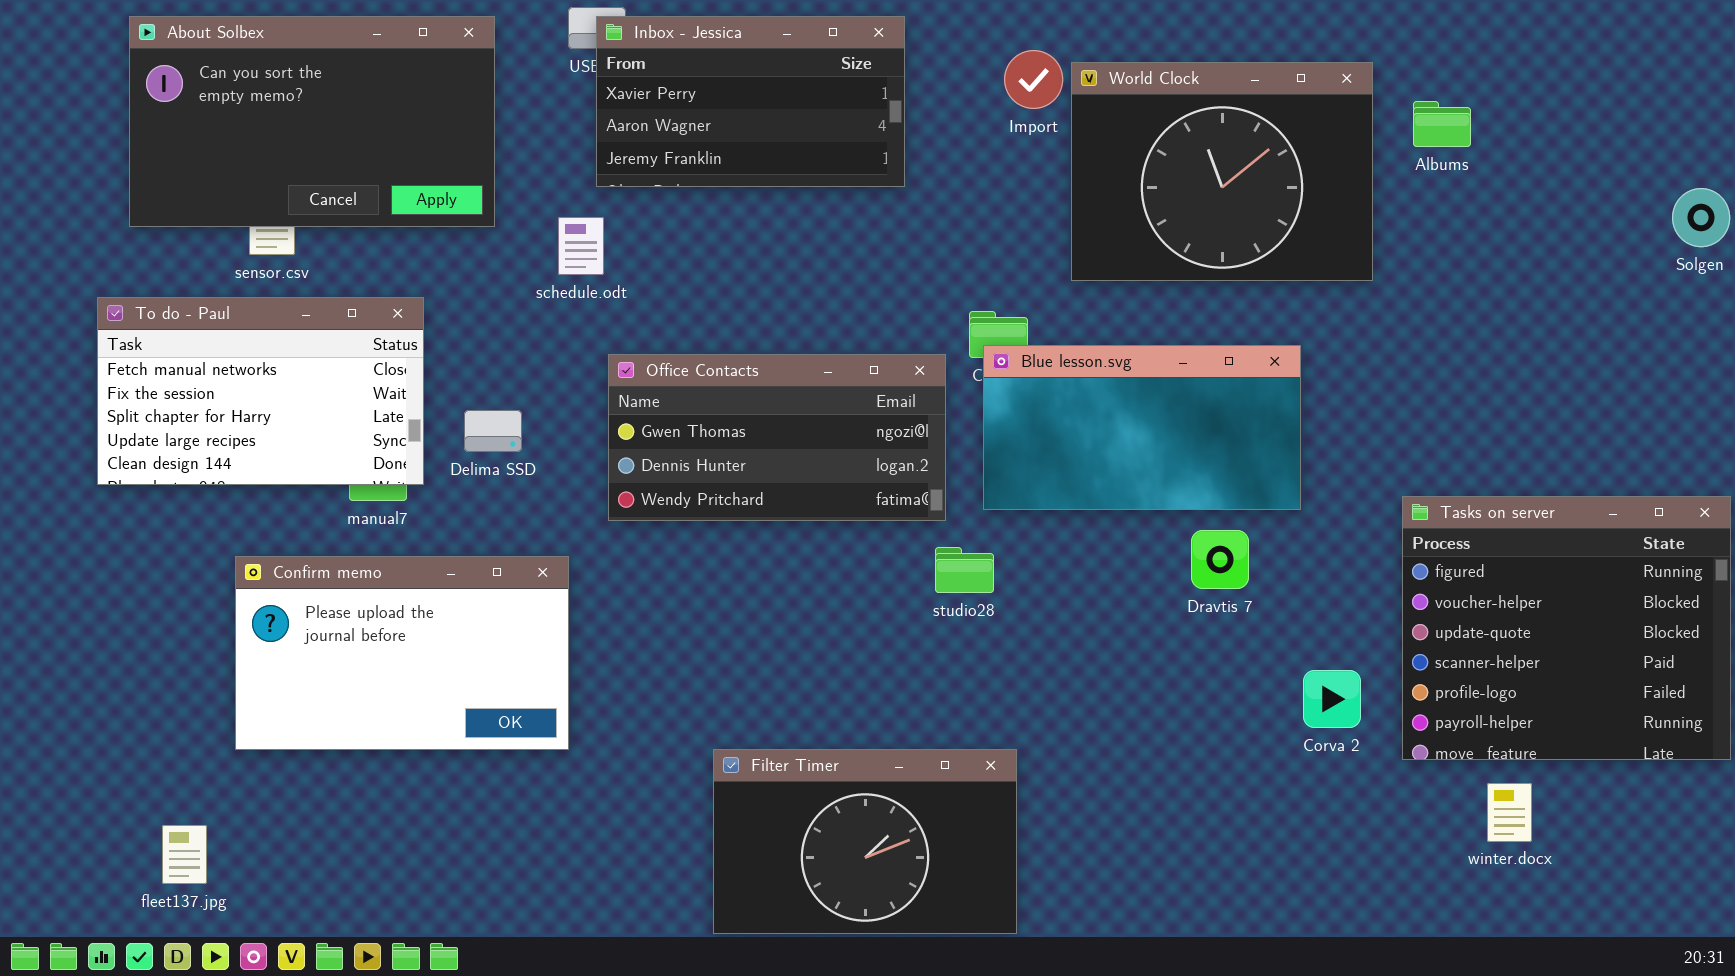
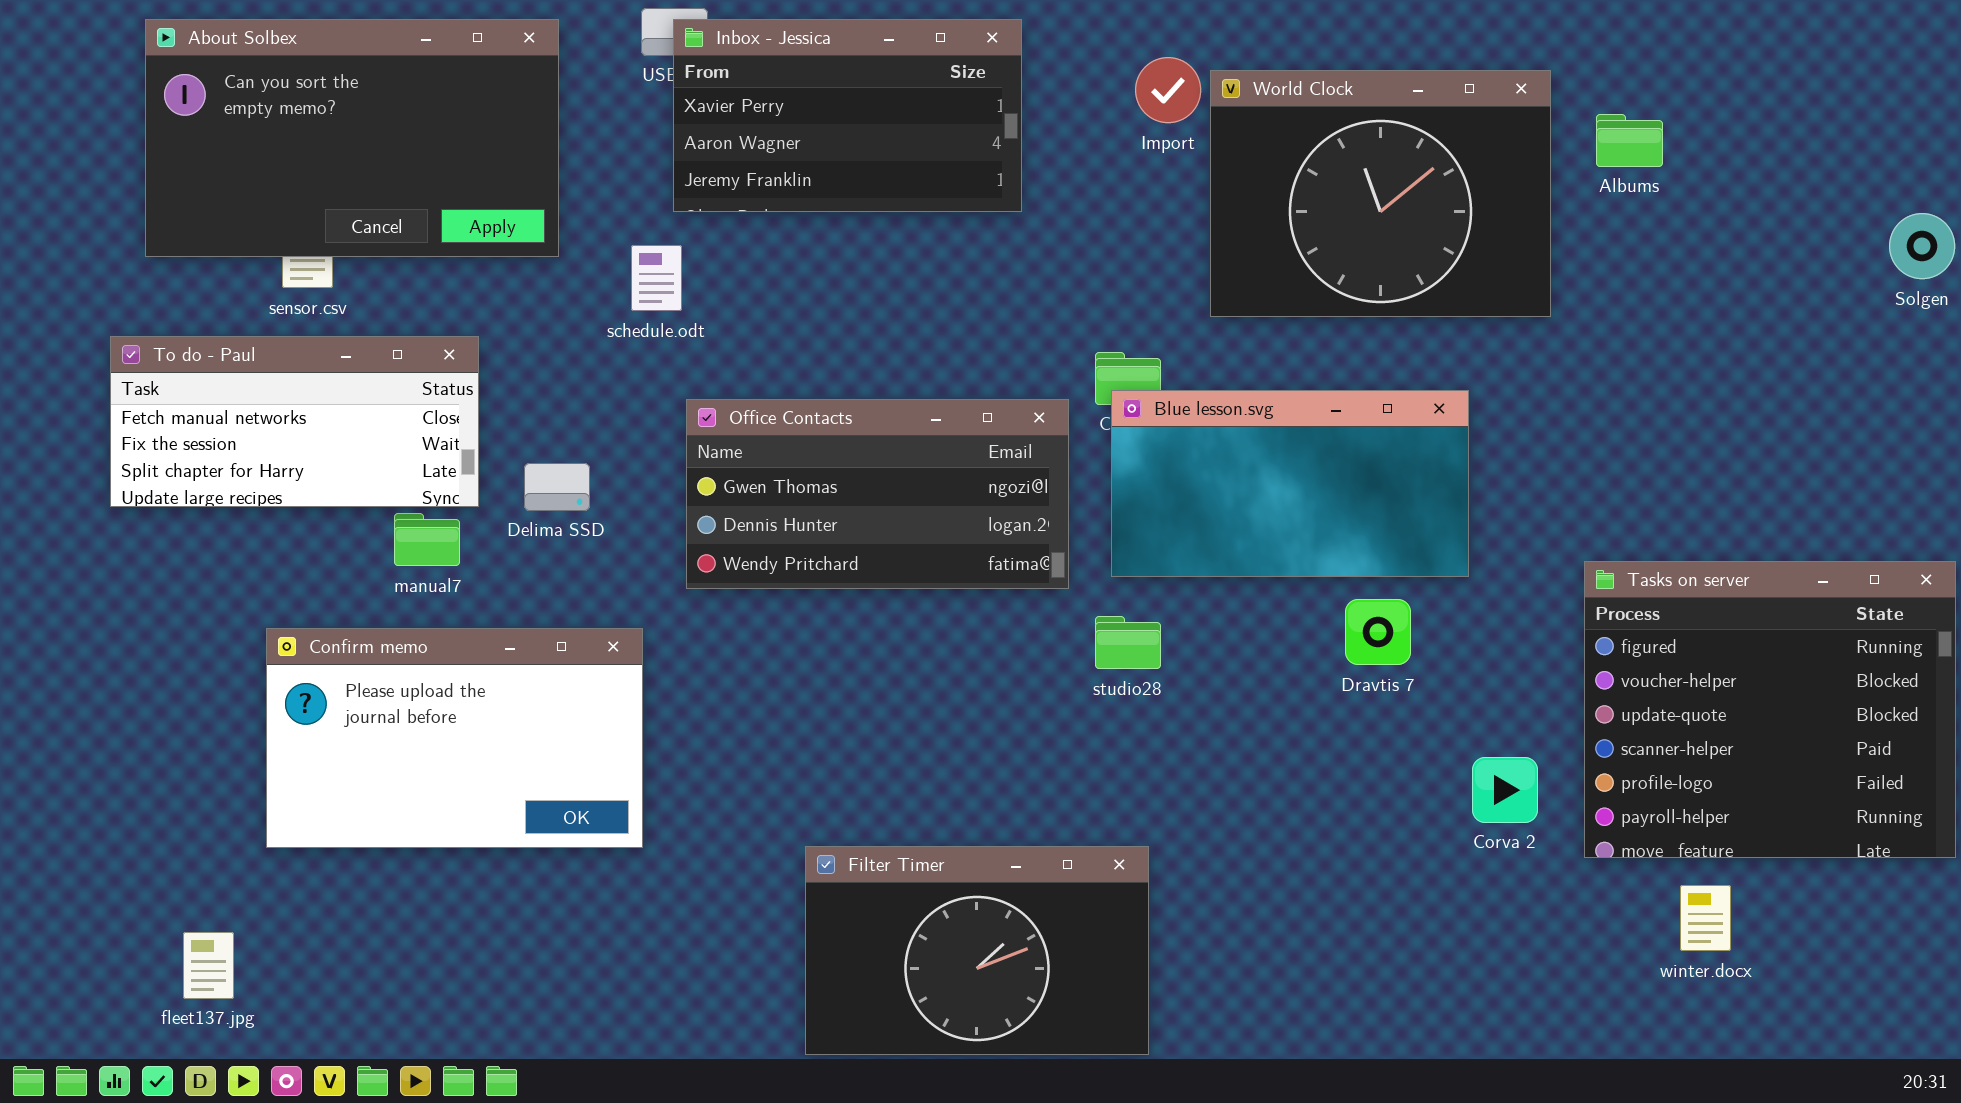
To do - Paul: [97,297,424,485] -> [110,336,479,507], resized
studio28: [935,547,994,593] -> [1095,616,1161,669], moved

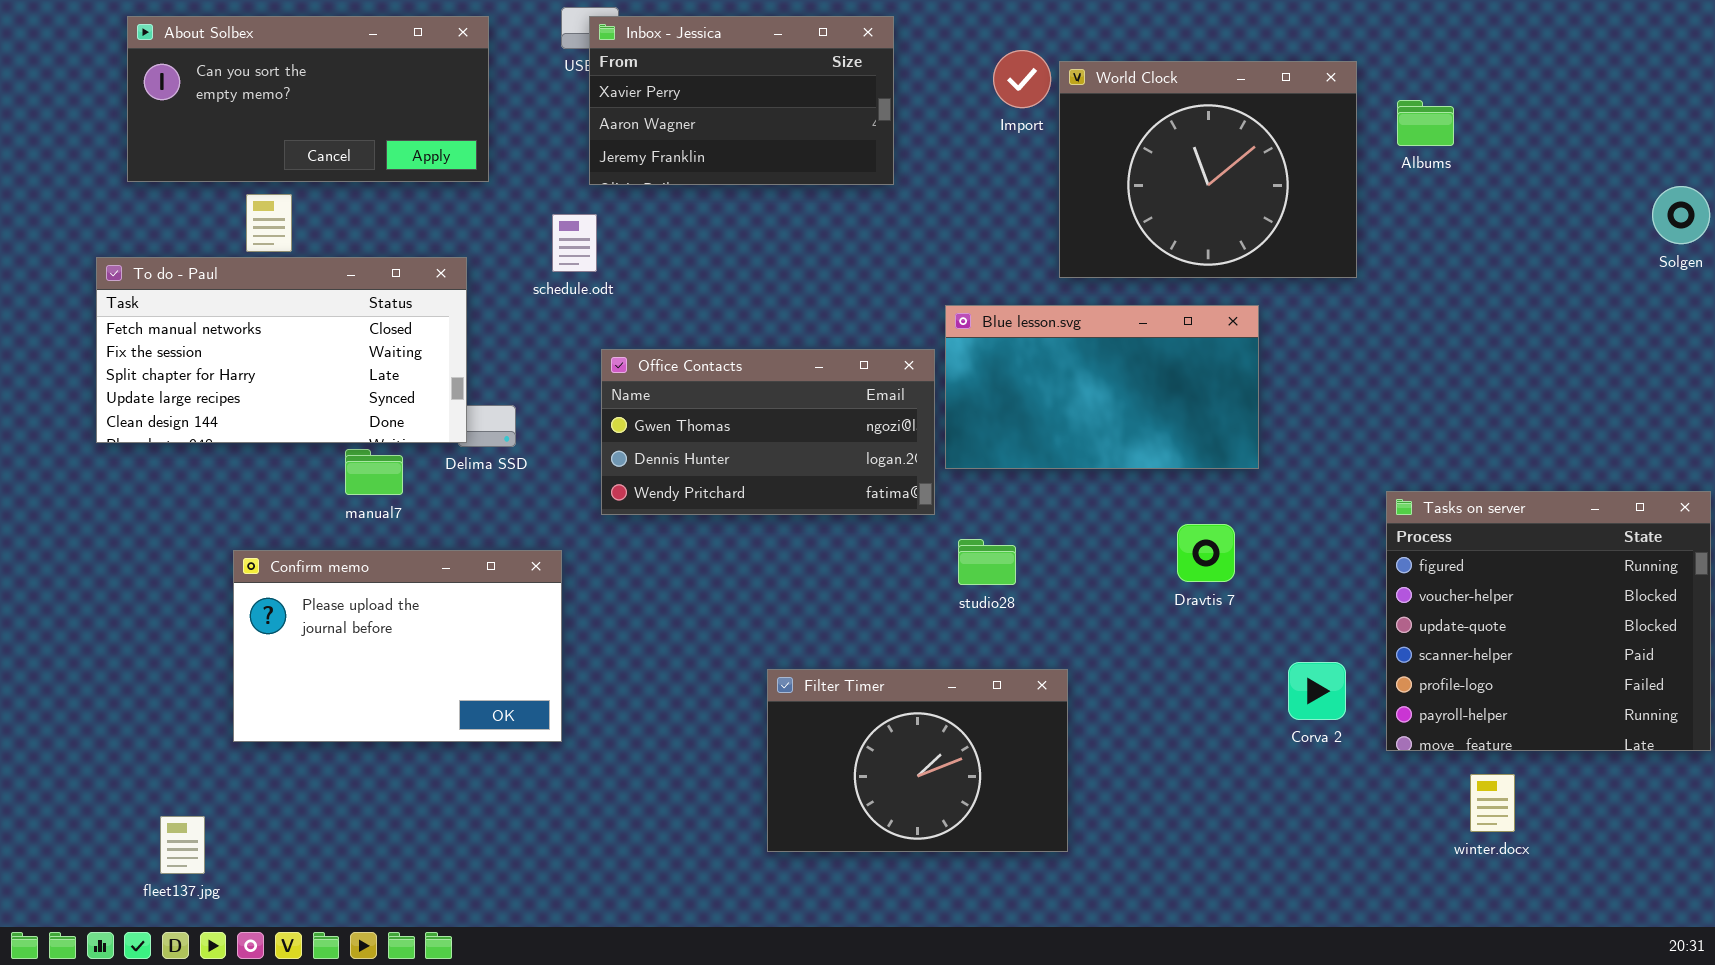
About Solbex: [145,19,559,257] -> [127,16,489,182], resized
To do - Paul: [110,336,479,507] -> [96,257,467,443], resized
Blue lesson.svg: [1111,390,1469,577] -> [945,305,1259,469], moved
Filter Timer: [805,846,1149,1055] -> [767,669,1068,852], moved

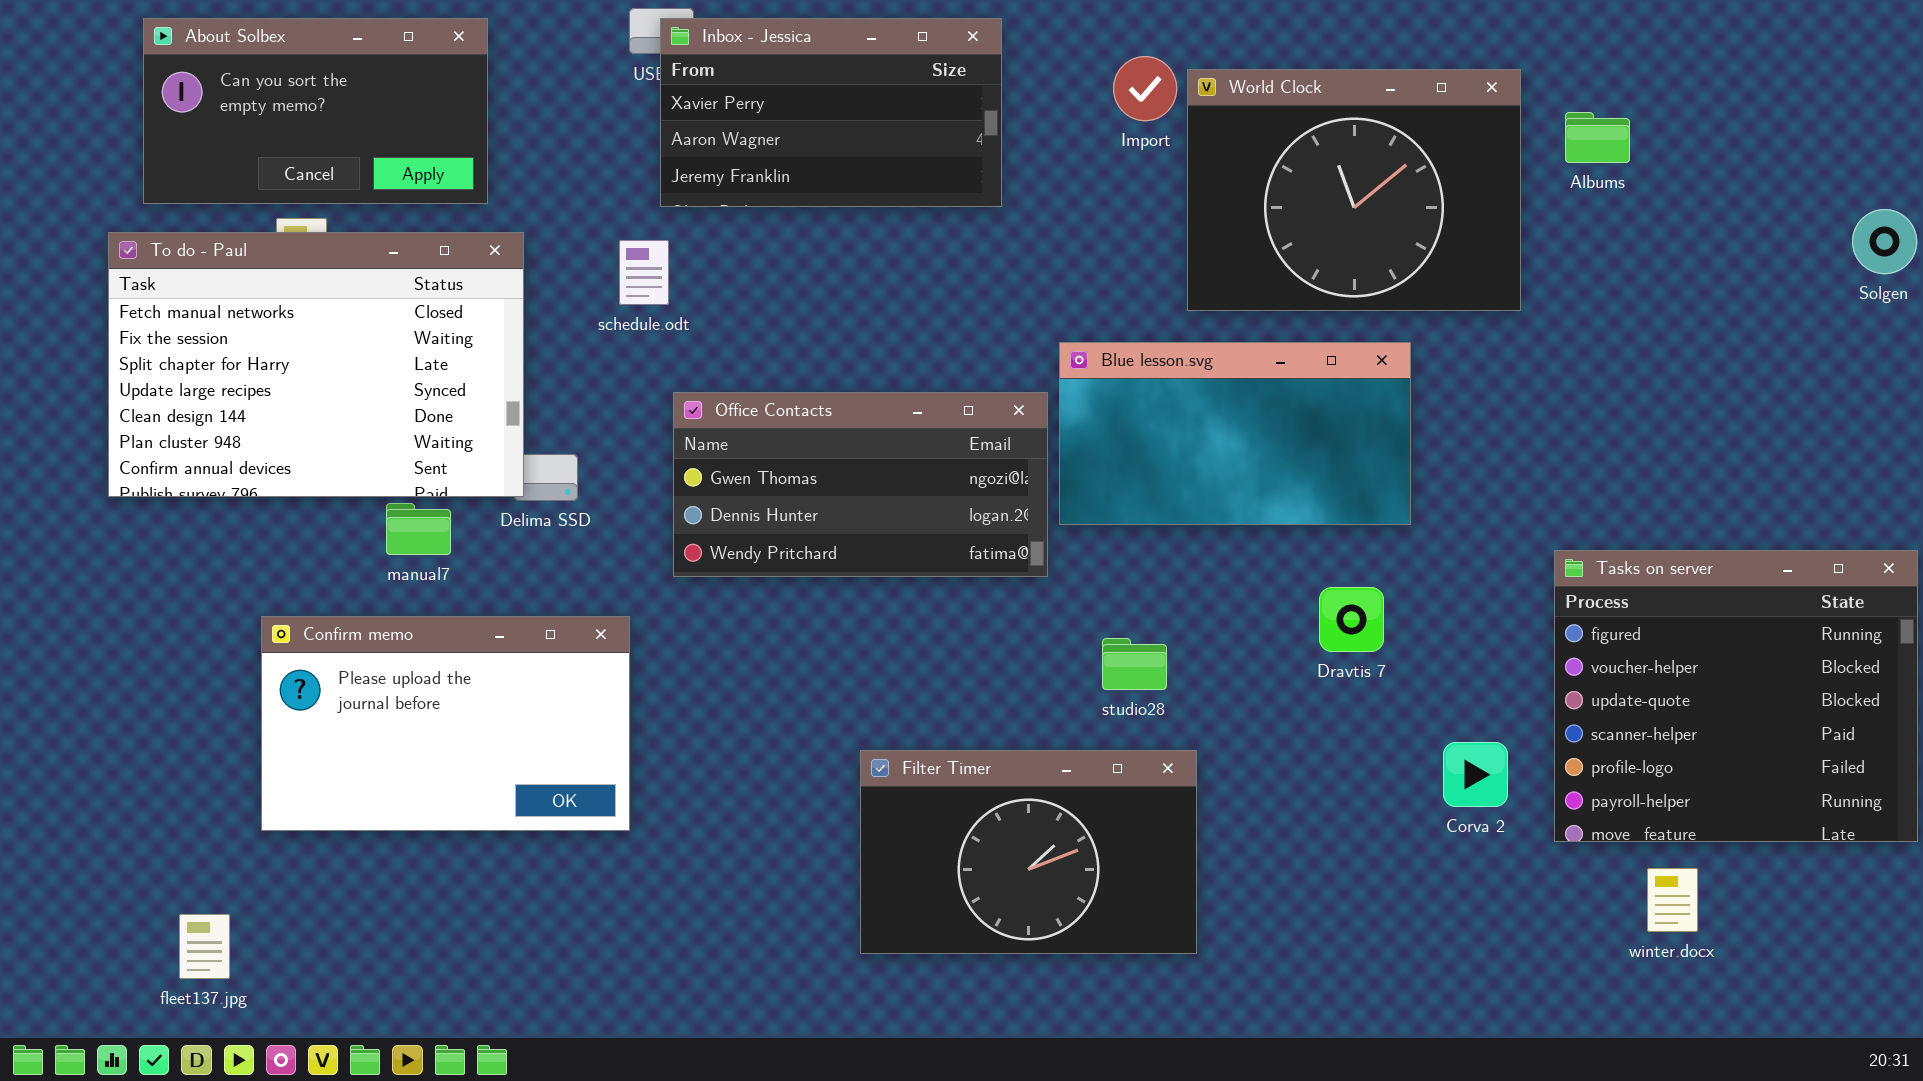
About Solbex: [127,16,489,182] -> [143,18,488,204], resized
To do - Paul: [96,257,467,443] -> [108,232,524,497], resized
studio28: [958,539,1016,585] -> [1102,638,1167,690], moved

